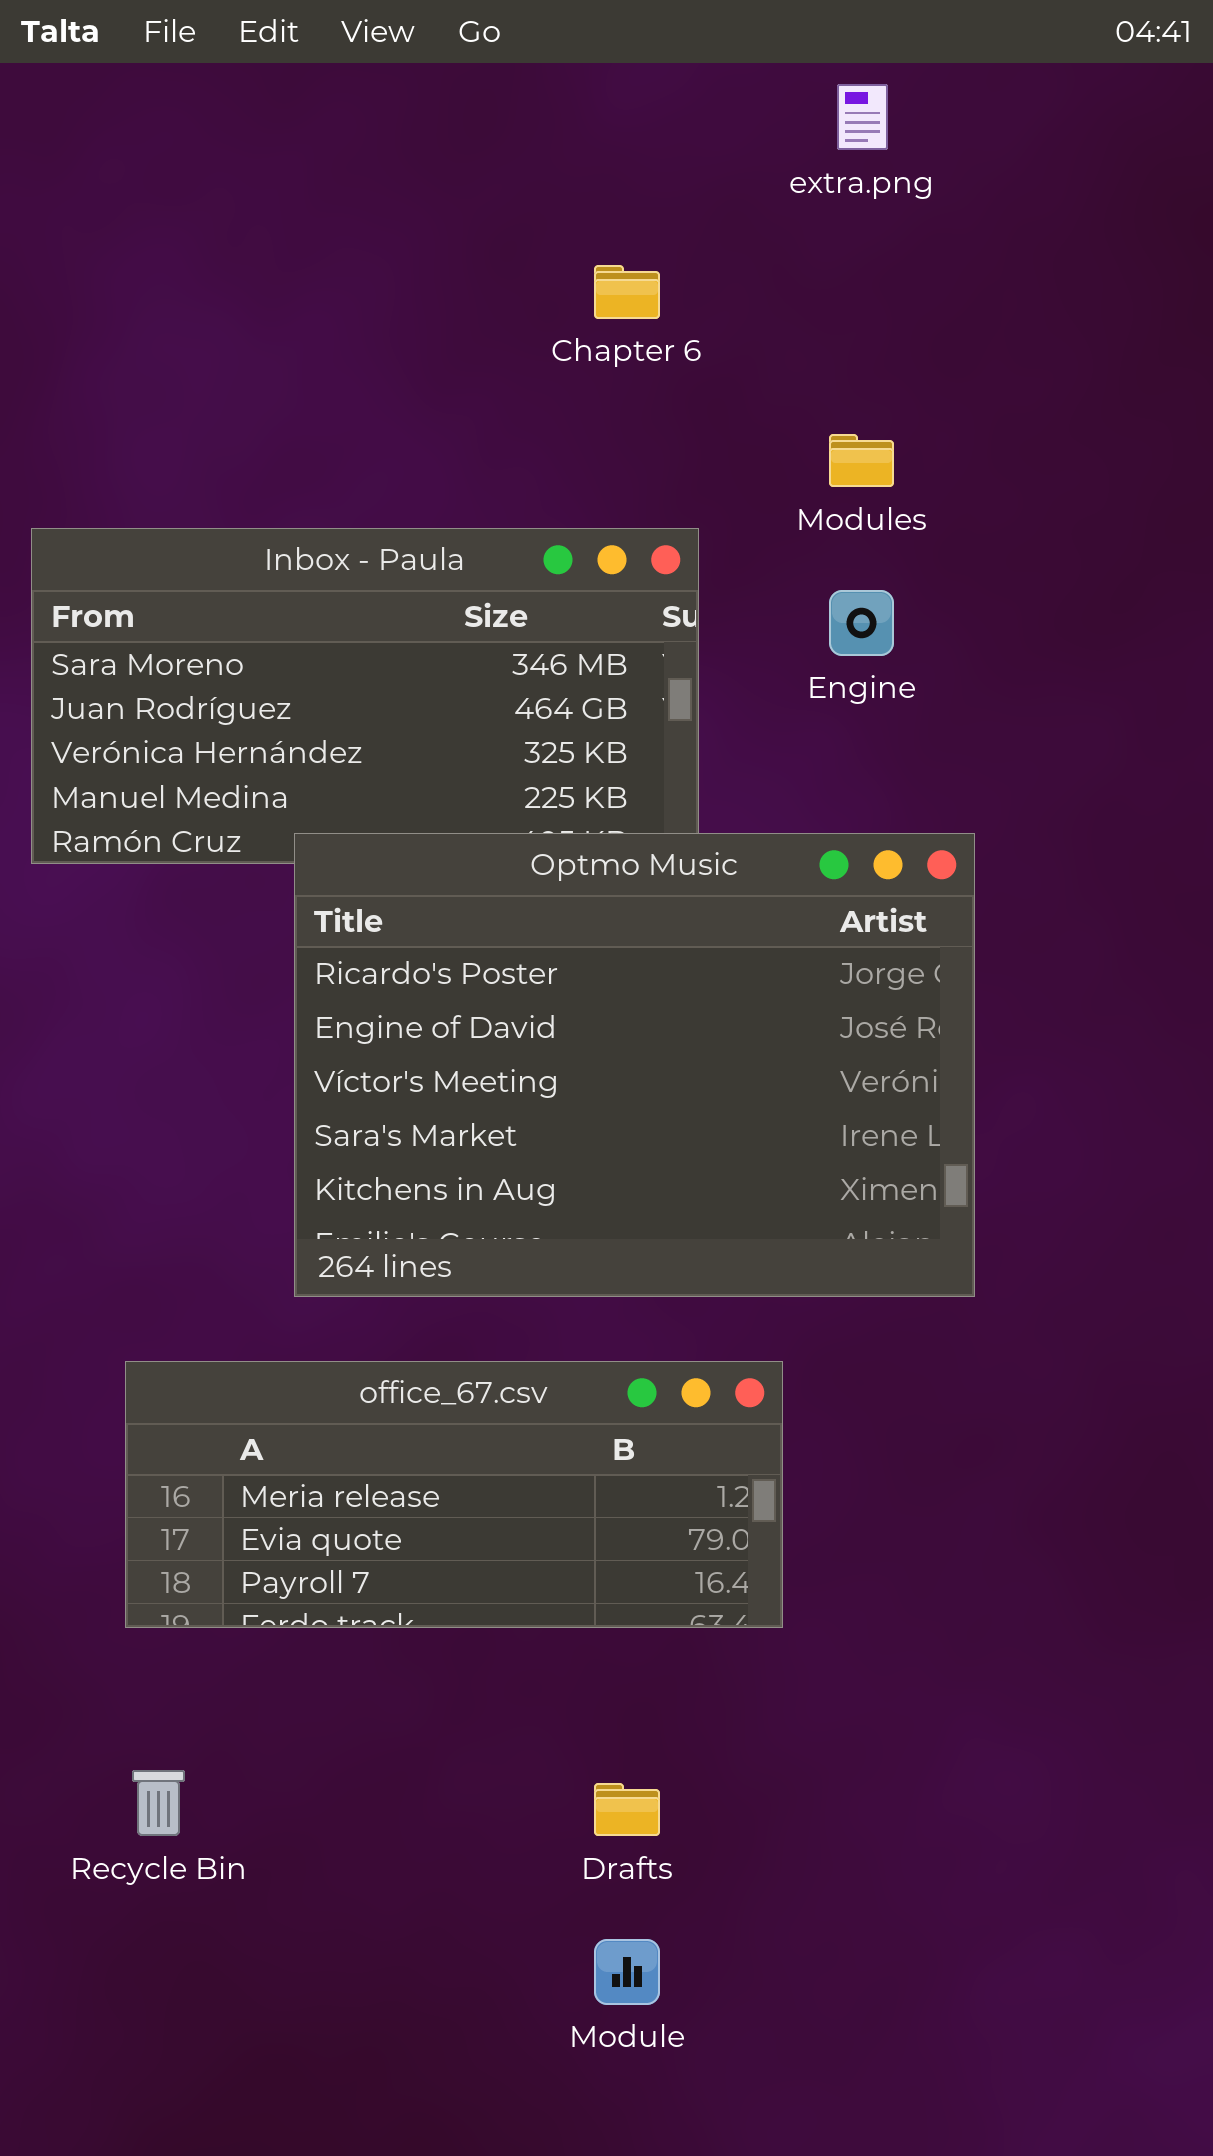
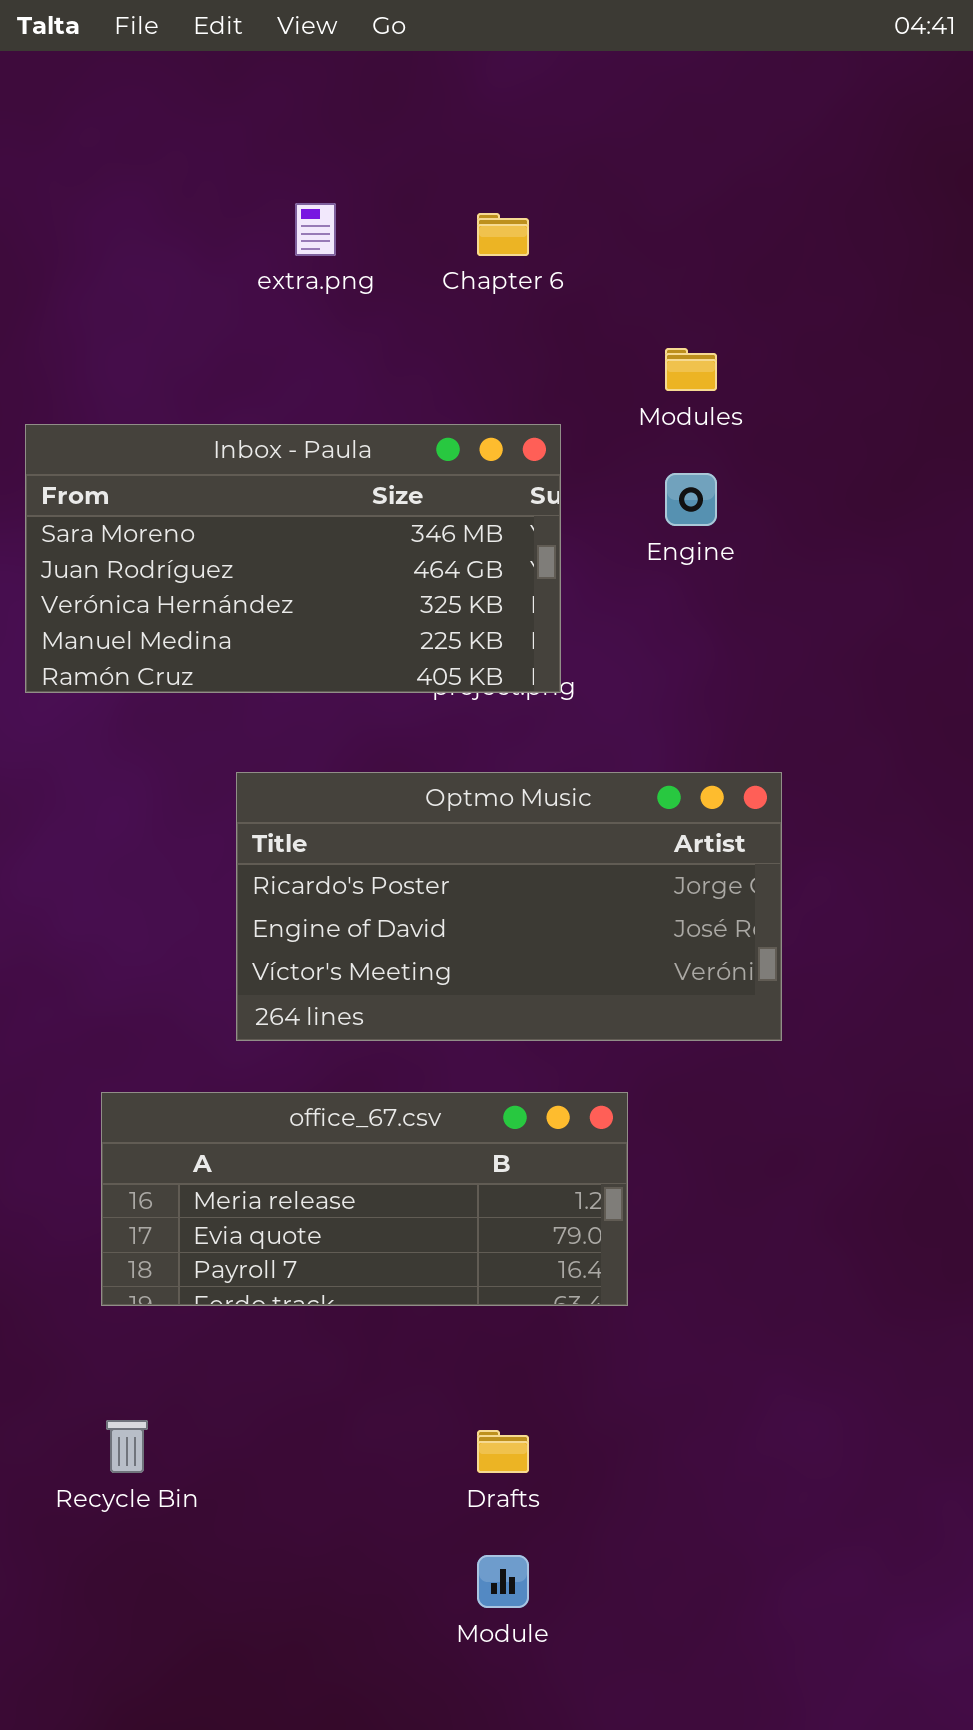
extra.png: [837,84,888,150] -> [295,203,336,256], moved
Optmo Music: [294,833,975,1297] -> [236,772,782,1041], resized

